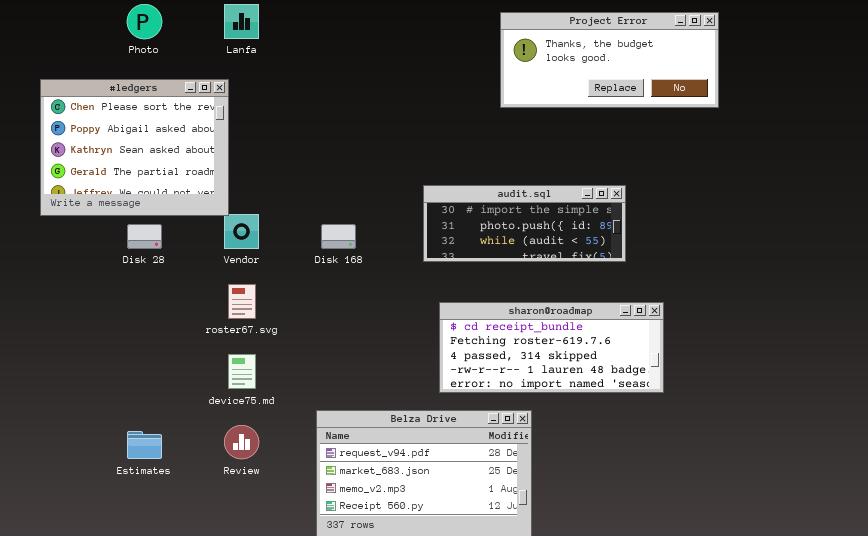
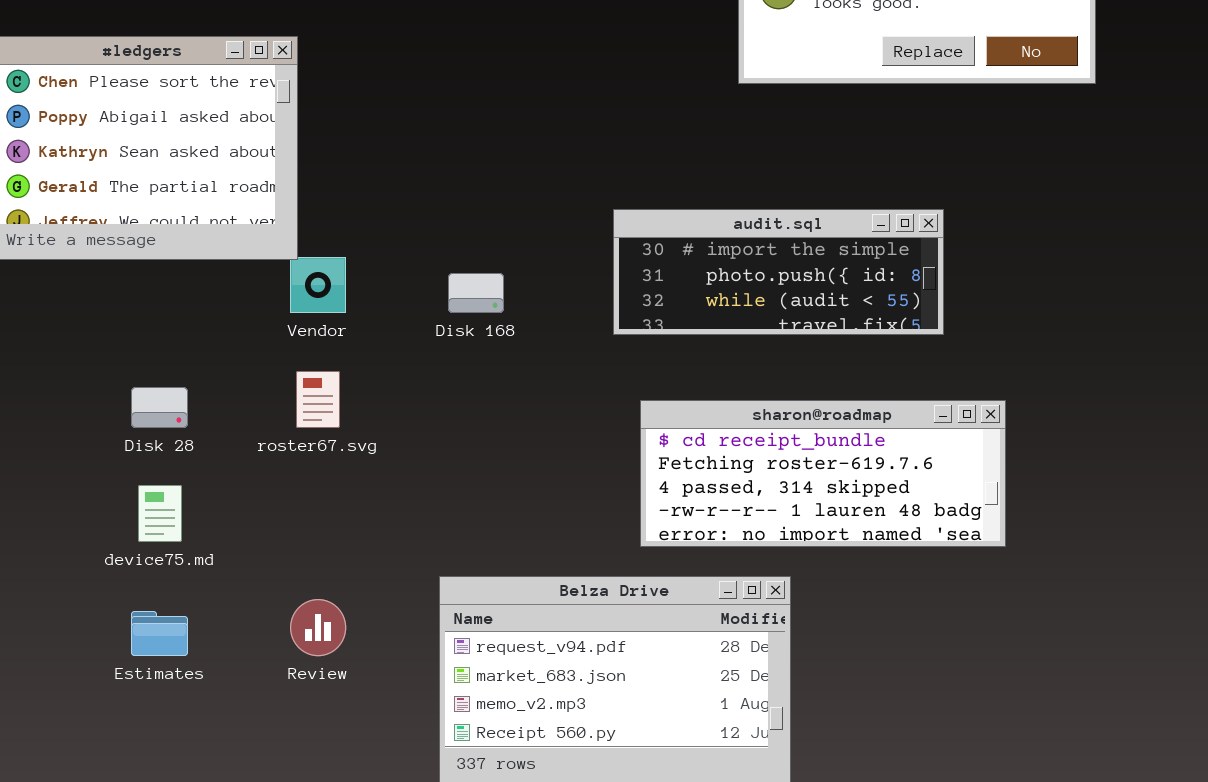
Disk 28: [127,224,162,249] -> [131,387,188,428], moved
device75.md: [228,354,256,389] -> [138,485,182,542], moved

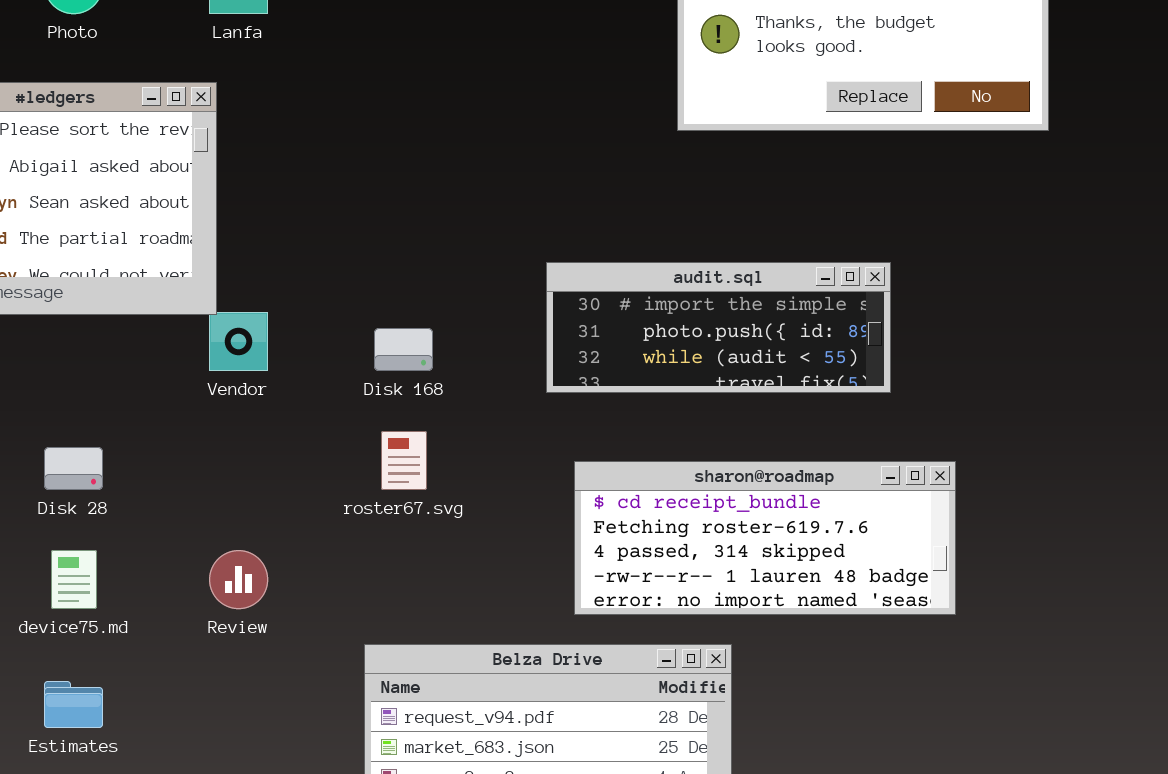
roster67.svg: [296,371,340,428] -> [381,431,427,490], moved
Review: [290,599,346,656] -> [209,550,268,609], moved

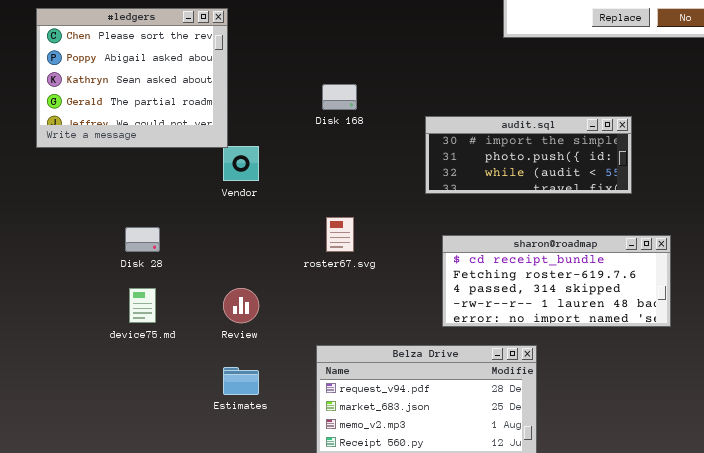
Disk 168: [374,328,433,371] -> [322,84,357,110], moved
Estimates: [44,681,103,728] -> [223,367,259,395], moved

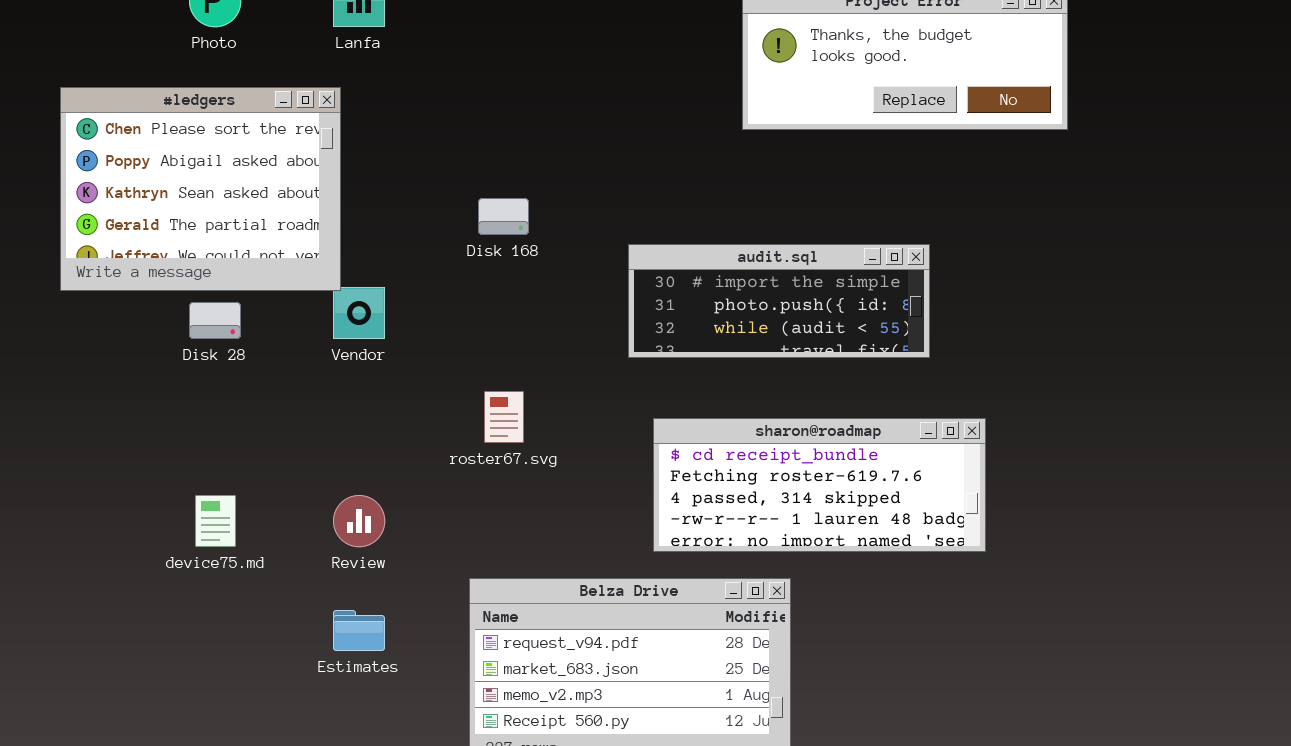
Disk 28: [125,227,160,252] -> [189,302,241,339], moved

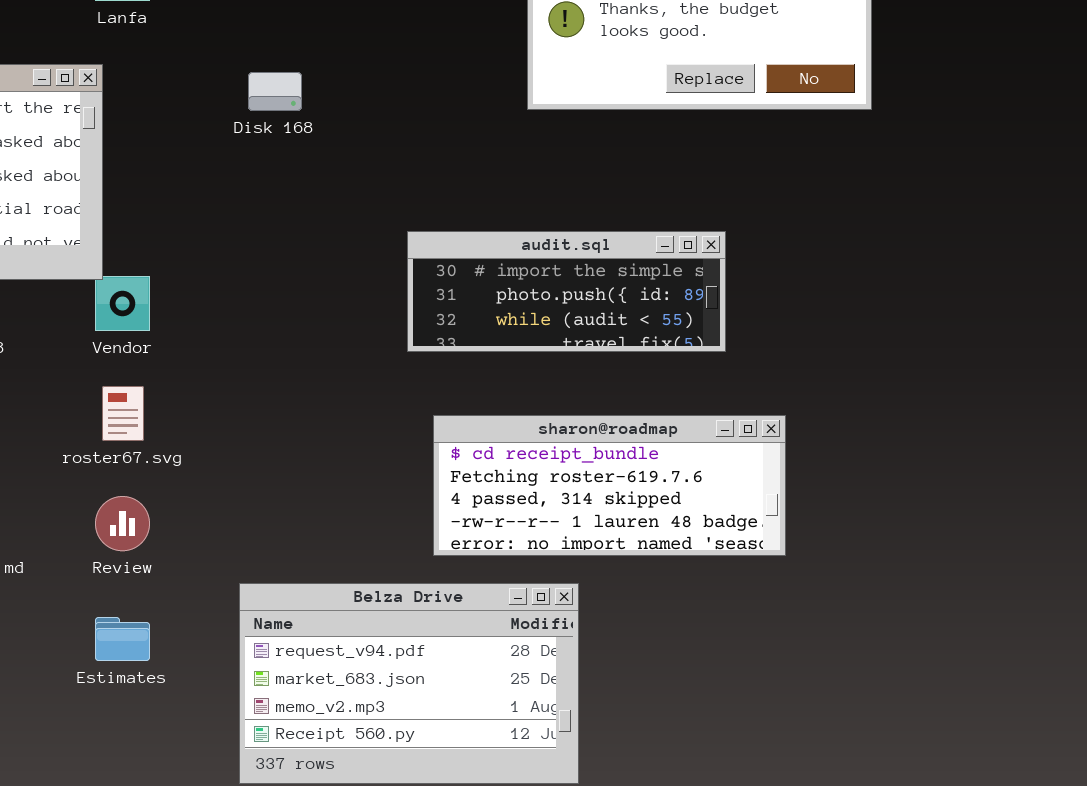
Disk 168: [478,198,529,235] -> [248,72,302,111], moved
roster67.svg: [484,391,524,443] -> [102,386,144,441], moved

